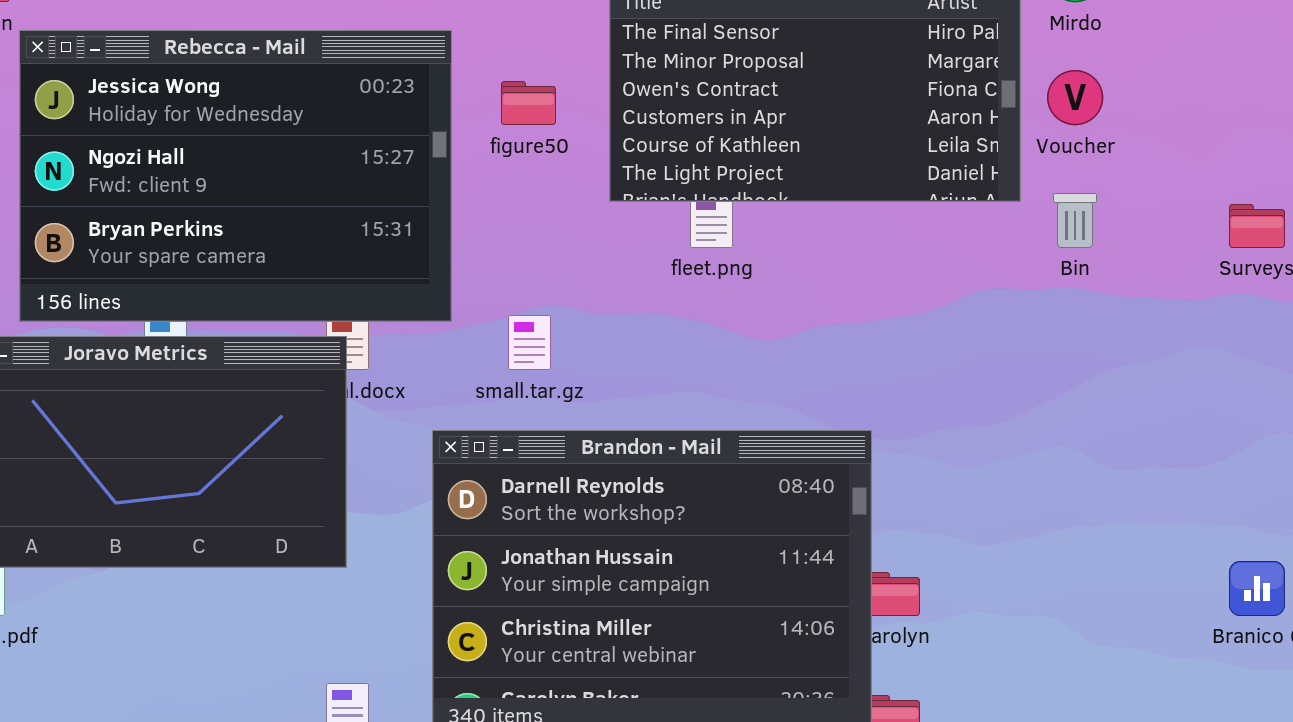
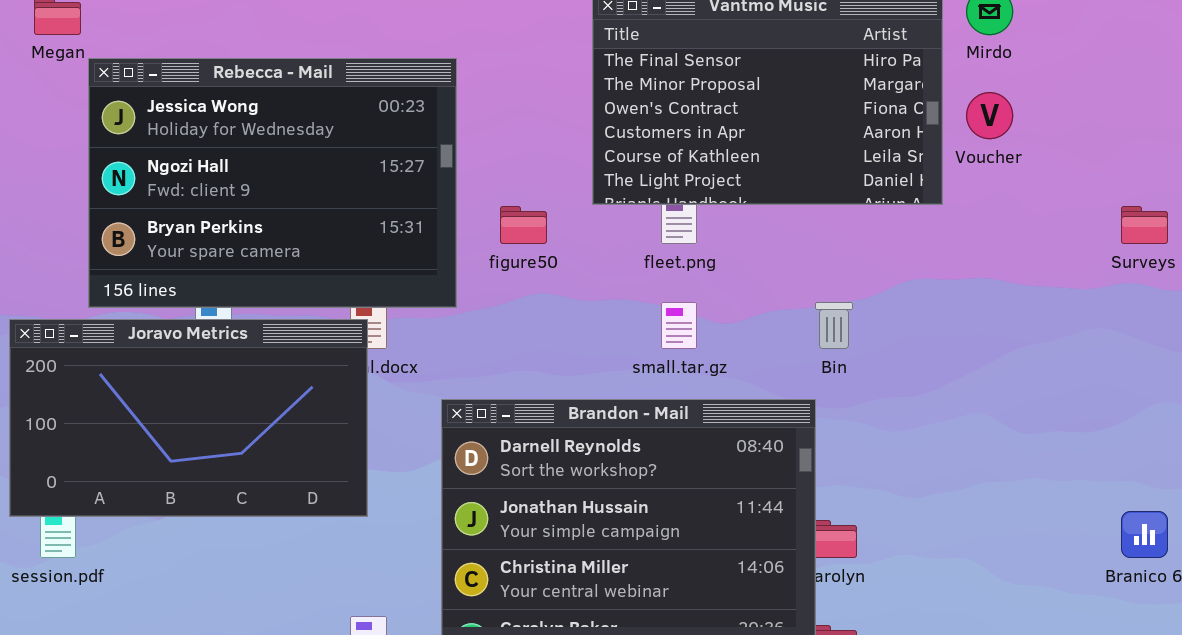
figure50: [501,81,556,125] -> [500,206,547,244], moved
Bin: [1053,193,1097,248] -> [815,302,853,349], moved
small.tar.gz: [508,315,551,370] -> [661,302,697,349], moved

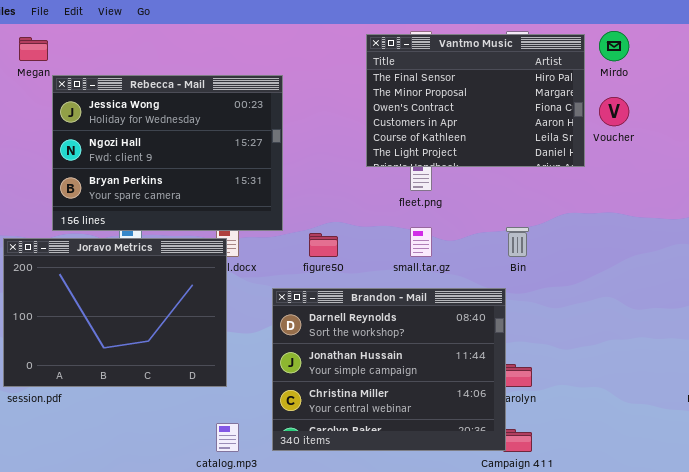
figure50: [500,206,547,244] -> [309,233,338,257], moved
Joravo Metrics: [9,319,368,517] -> [3,238,227,387], resized

